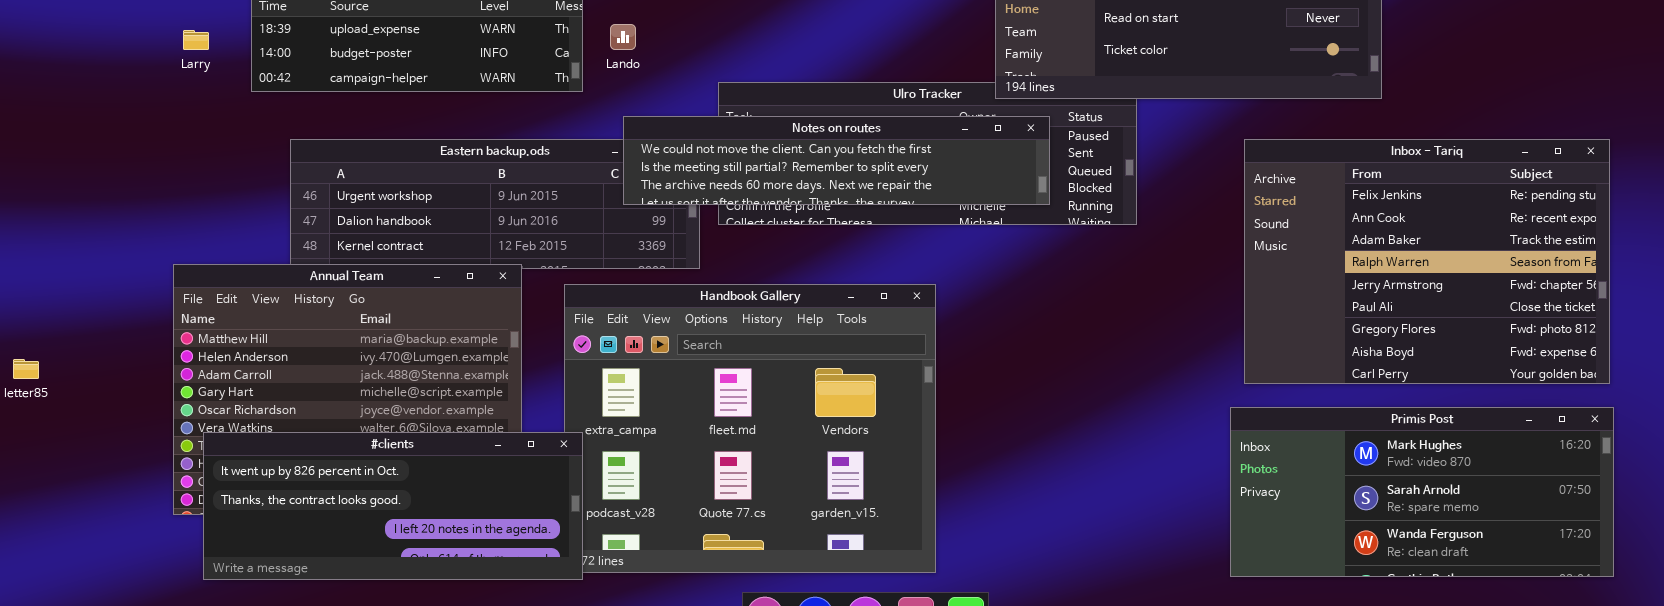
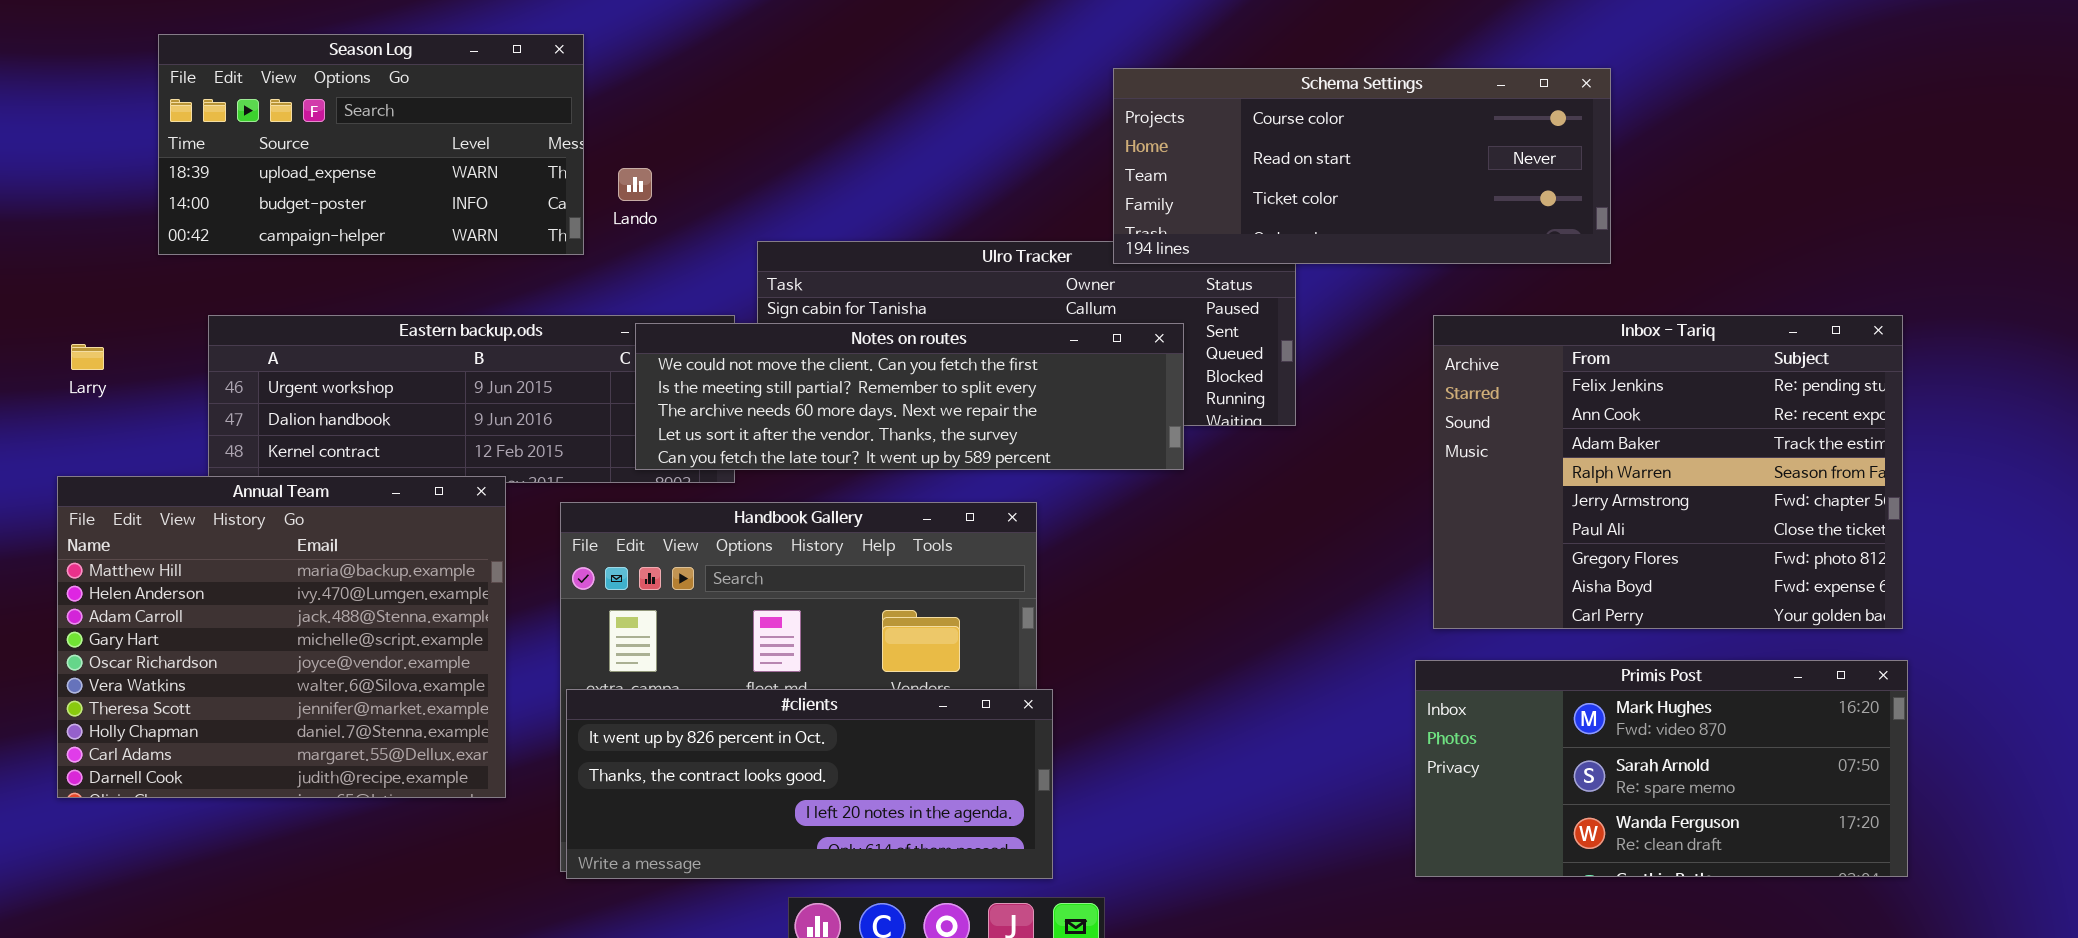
Larry: [183,30,209,50] -> [71,344,104,370], moved
Notes on routes: [623,116,1050,205] -> [635,323,1184,470], moved, resized
#clients: [203,432,583,580] -> [566,689,1053,879], moved

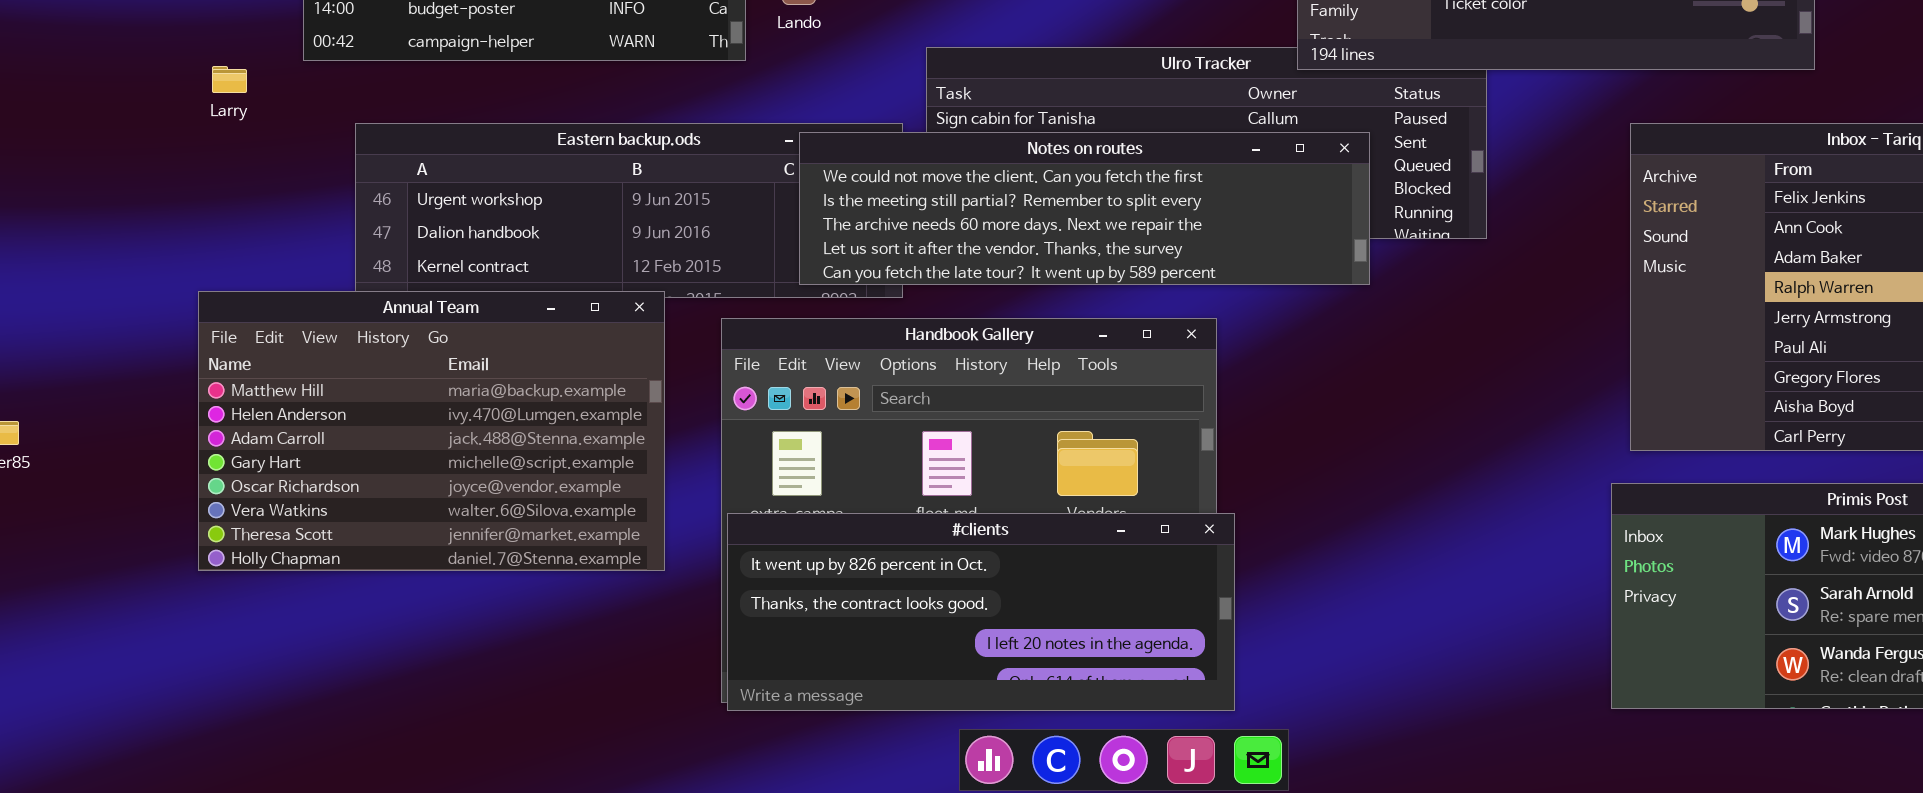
Larry: [71,344,104,370] -> [212,66,247,93], moved
Annual Team: [57,476,506,798] -> [198,291,665,571], resized

